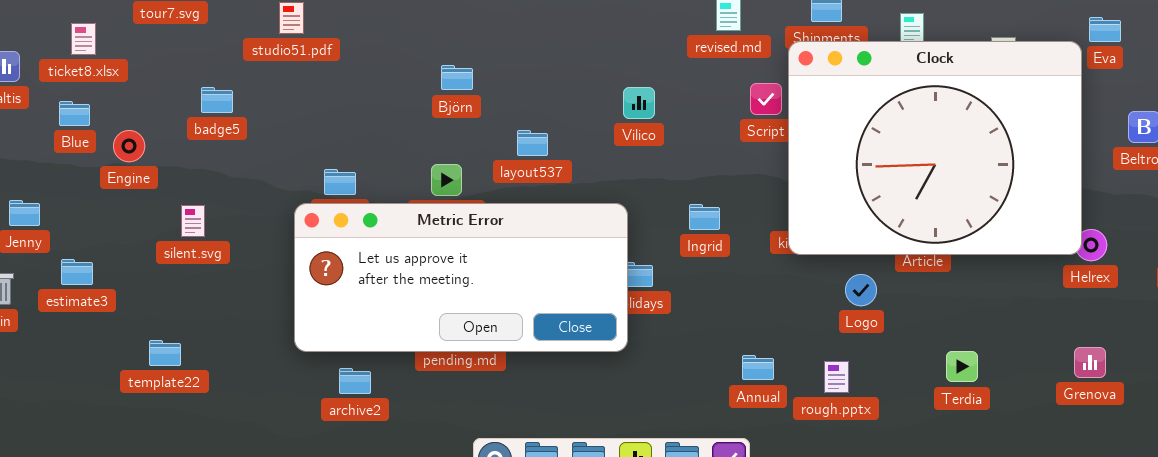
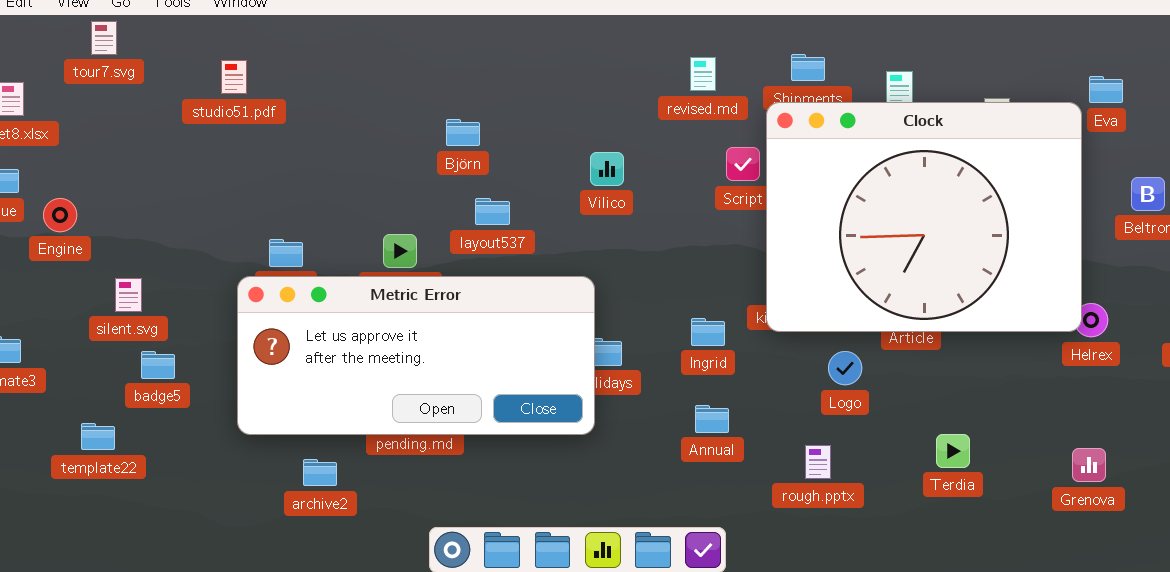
Björn: [441,65,473,90] -> [446,119,480,146], moved
badge5: [201,87,233,113] -> [141,351,175,379], moved
Ingrid: [689,204,720,230] -> [691,318,725,346], moved
Grenova: [1074,347,1106,378] -> [1072,448,1106,482], moved
Annual: [742,355,774,380] -> [695,405,729,433], moved
archive2: [339,368,371,394] -> [303,459,337,486], moved

